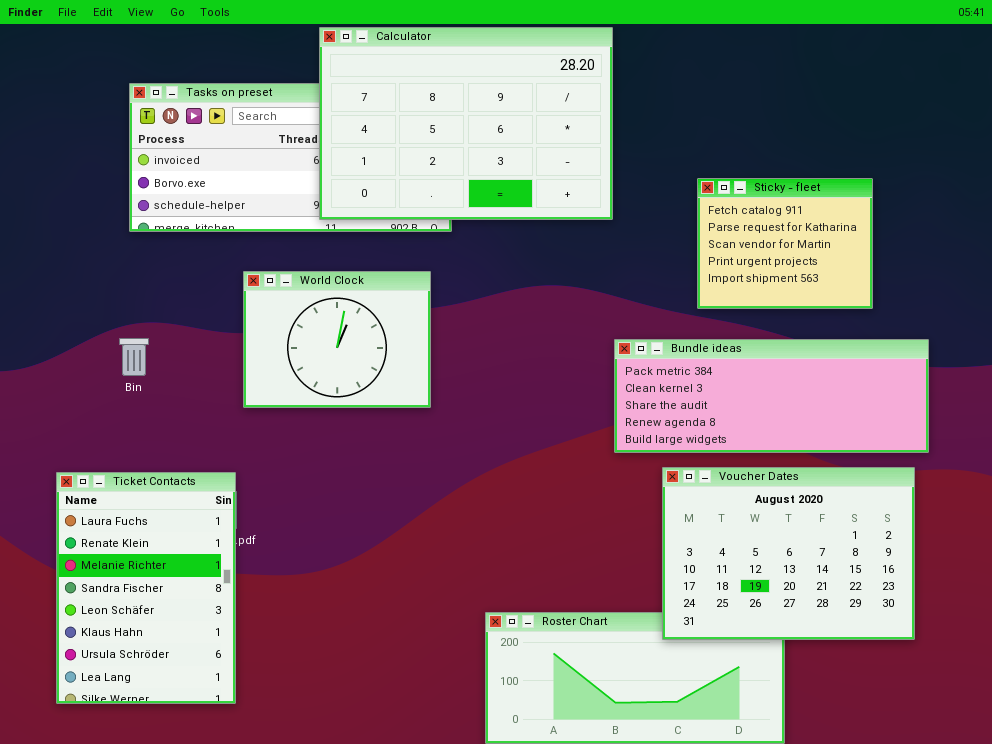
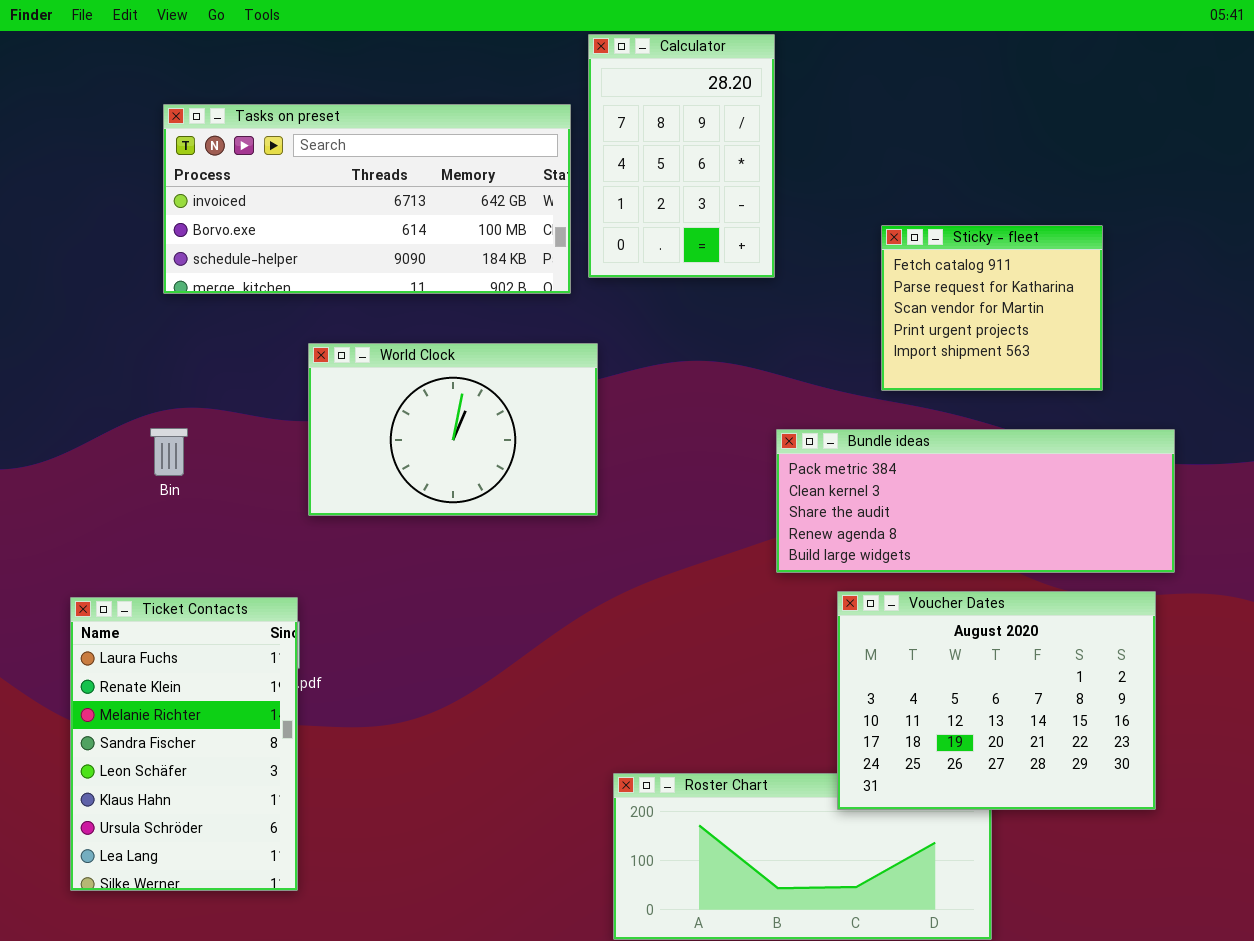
Calculator: [319,27,613,220] -> [588,34,775,278], resized
World Clock: [243,271,431,408] -> [308,343,598,516], resized

